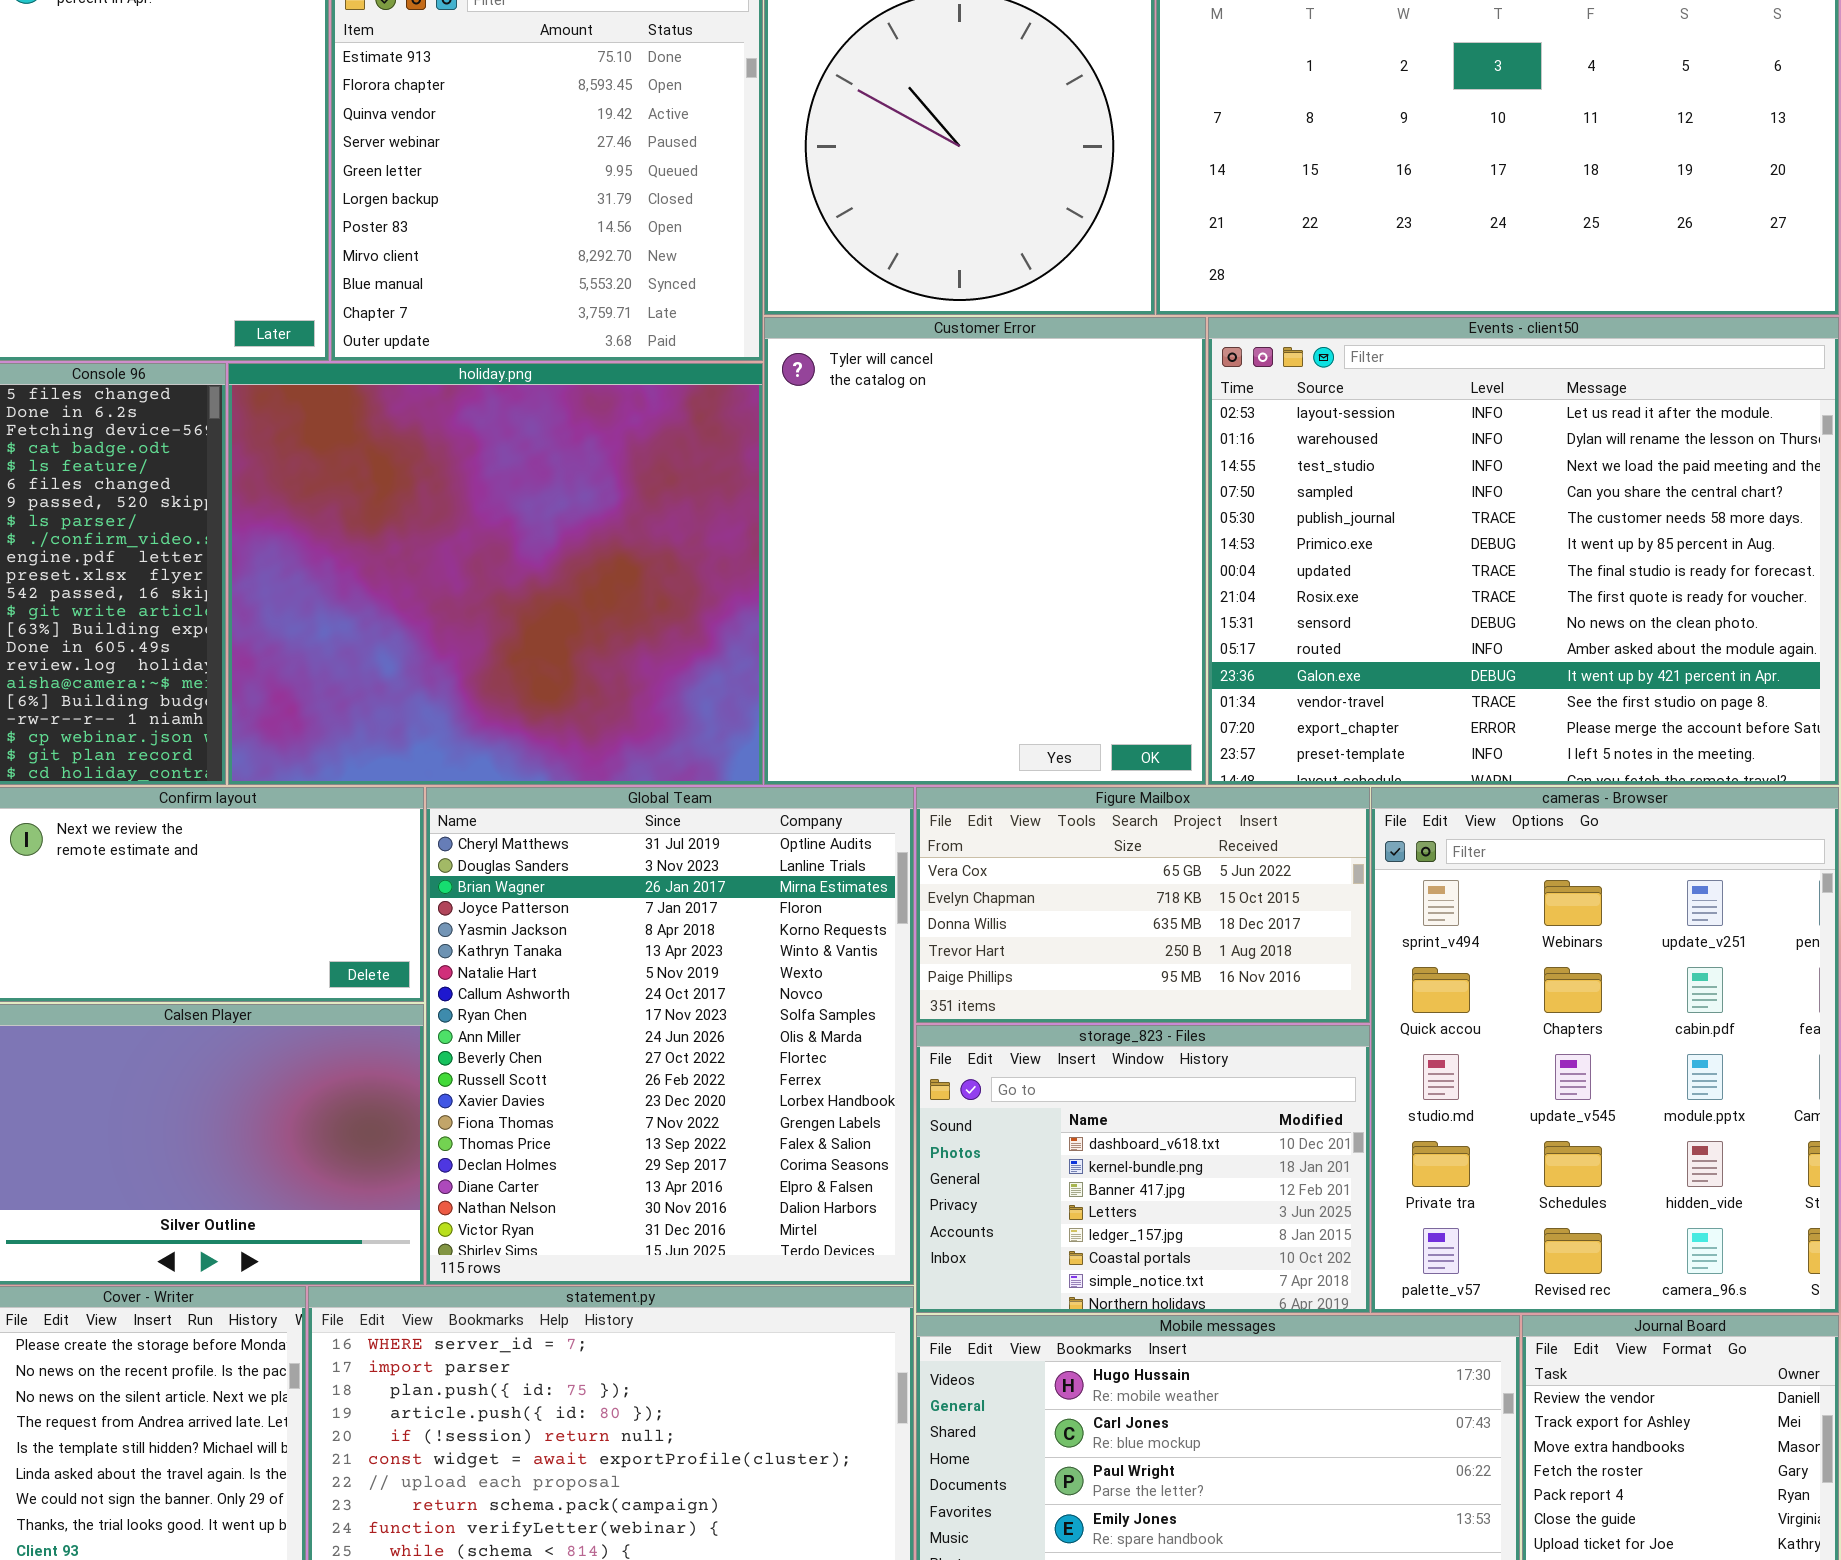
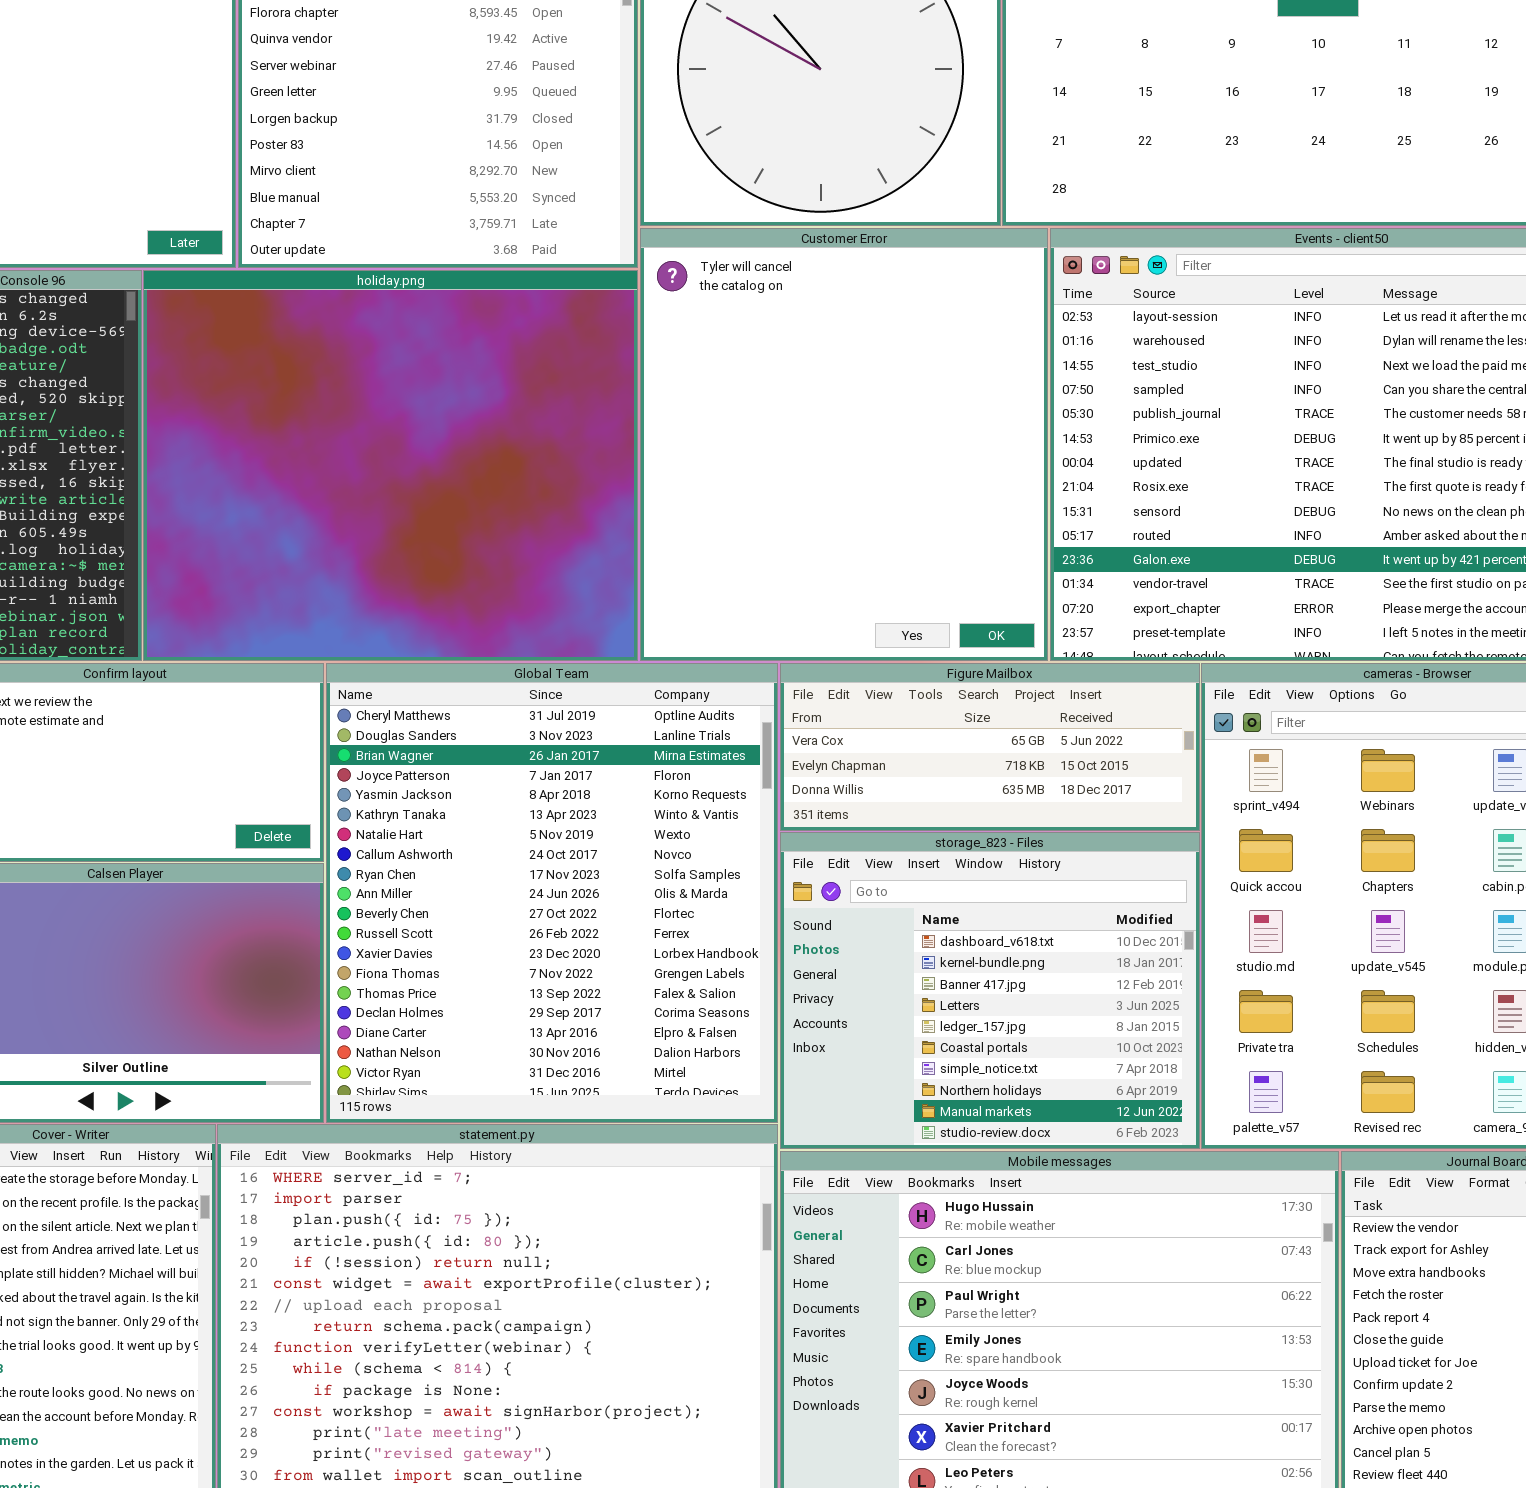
Figure Mailbox: [916,787,1370,1023] -> [780,663,1200,831], resized
storage_823 - Files: [916,1025,1370,1313] -> [780,832,1200,1149], resized

